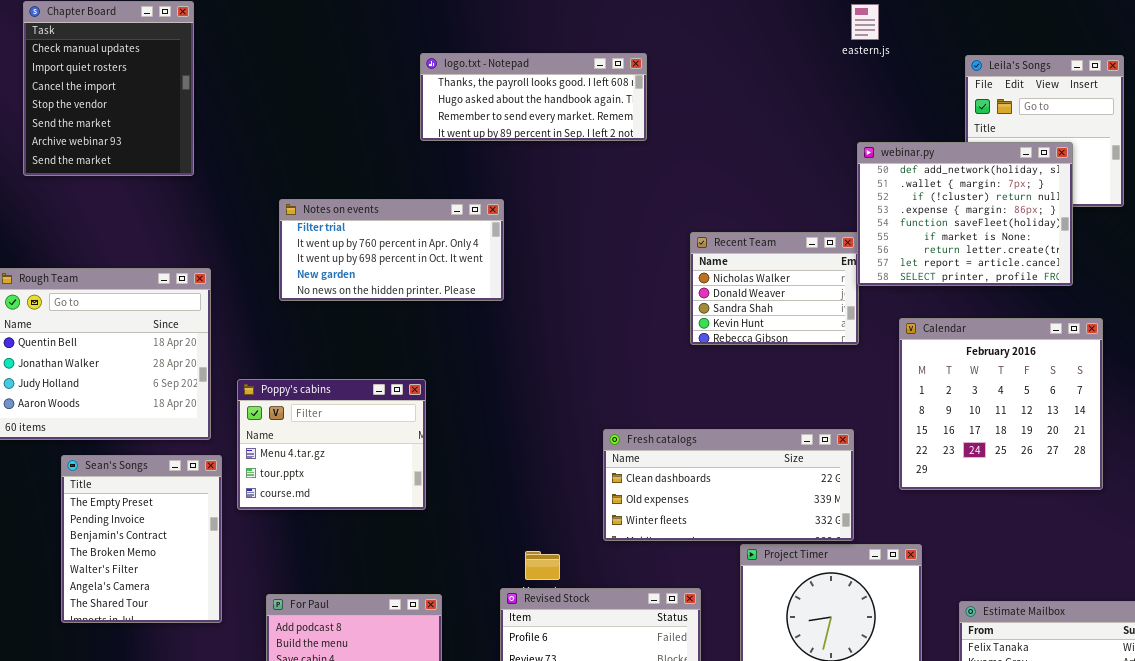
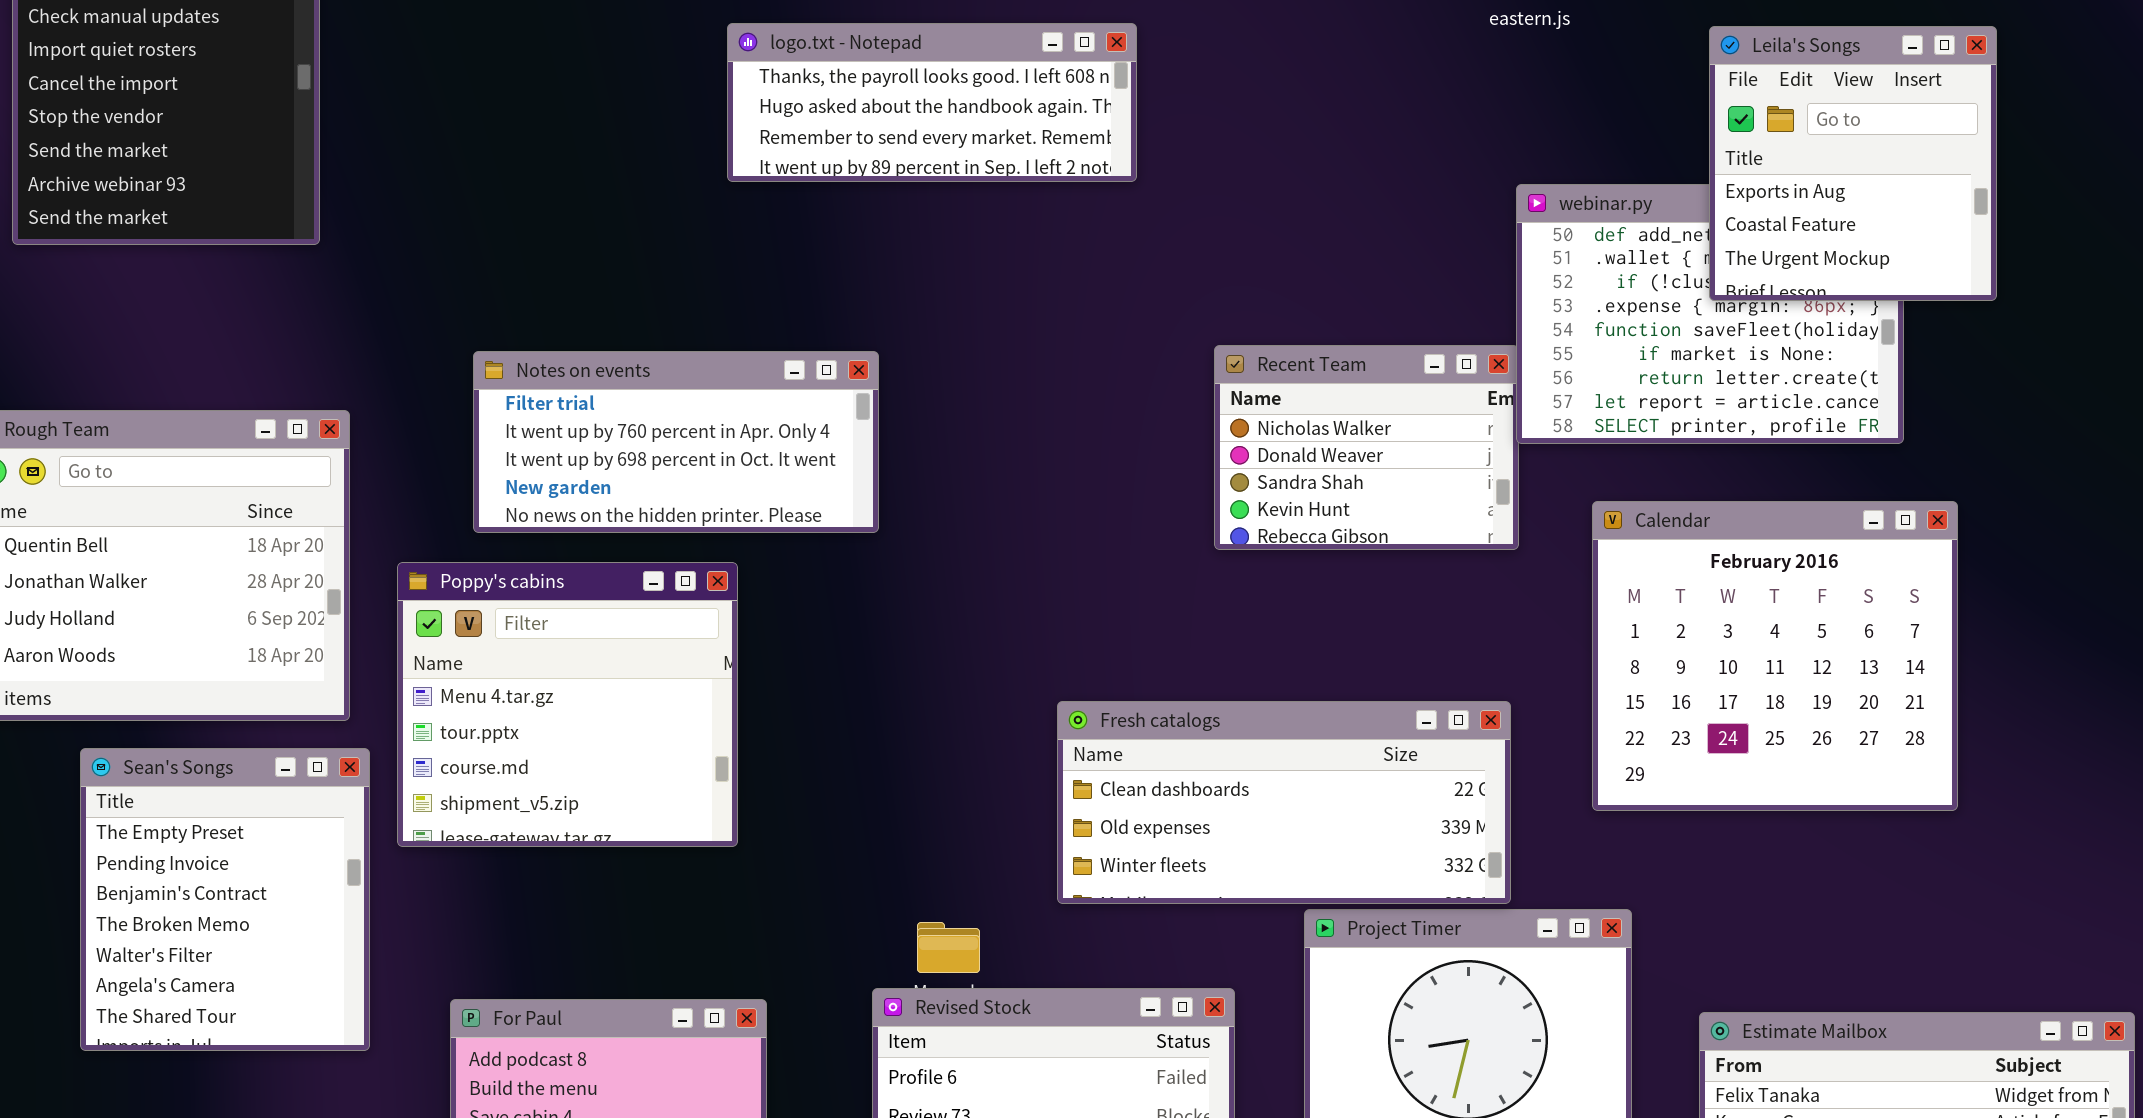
Leila's Songs: [965,55,1124,207] -> [1709,26,1997,301], raised
Notes on events: [279,199,504,301] -> [473,351,879,533], moved
Poppy's cabins: [237,379,426,510] -> [397,562,738,847], resized

